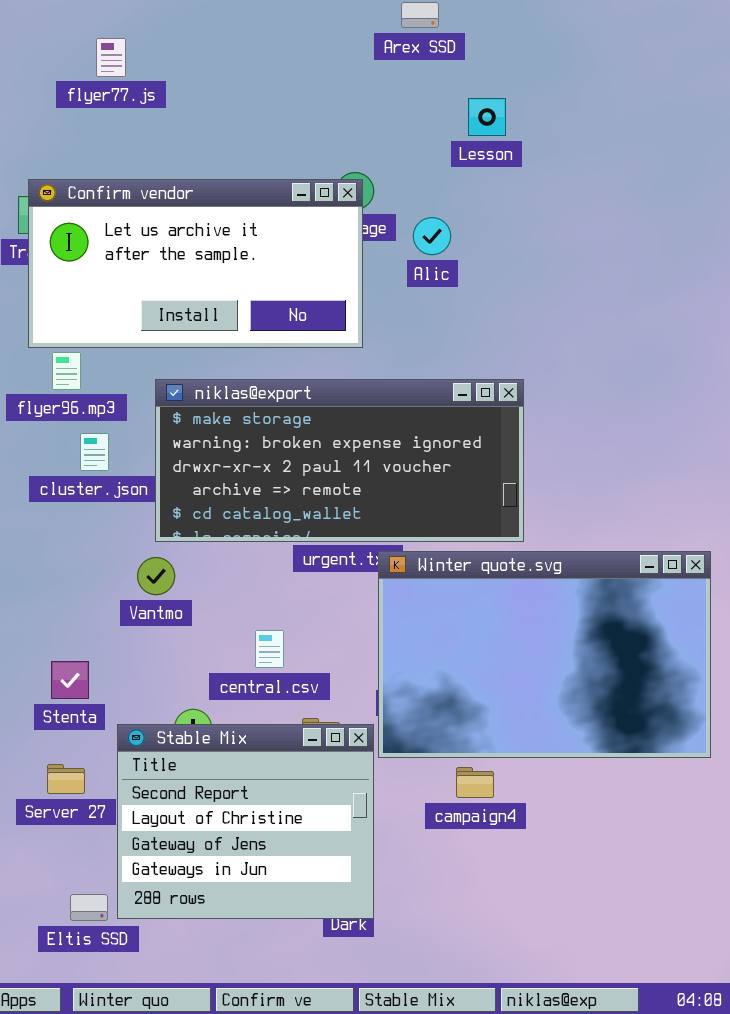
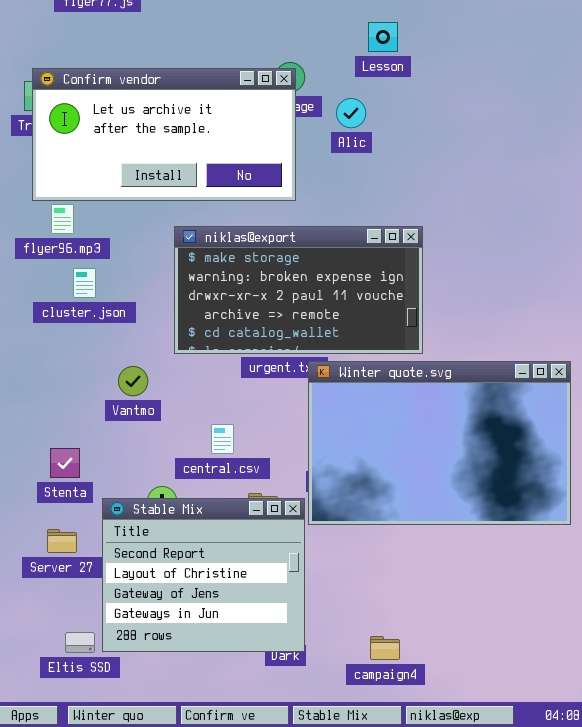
Lesson: [468,98,506,136] -> [368,22,398,52], moved
niklas@export: [155,379,524,542] -> [174,226,423,354], resized
campaign4: [456,767,494,798] -> [370,636,400,660], moved

